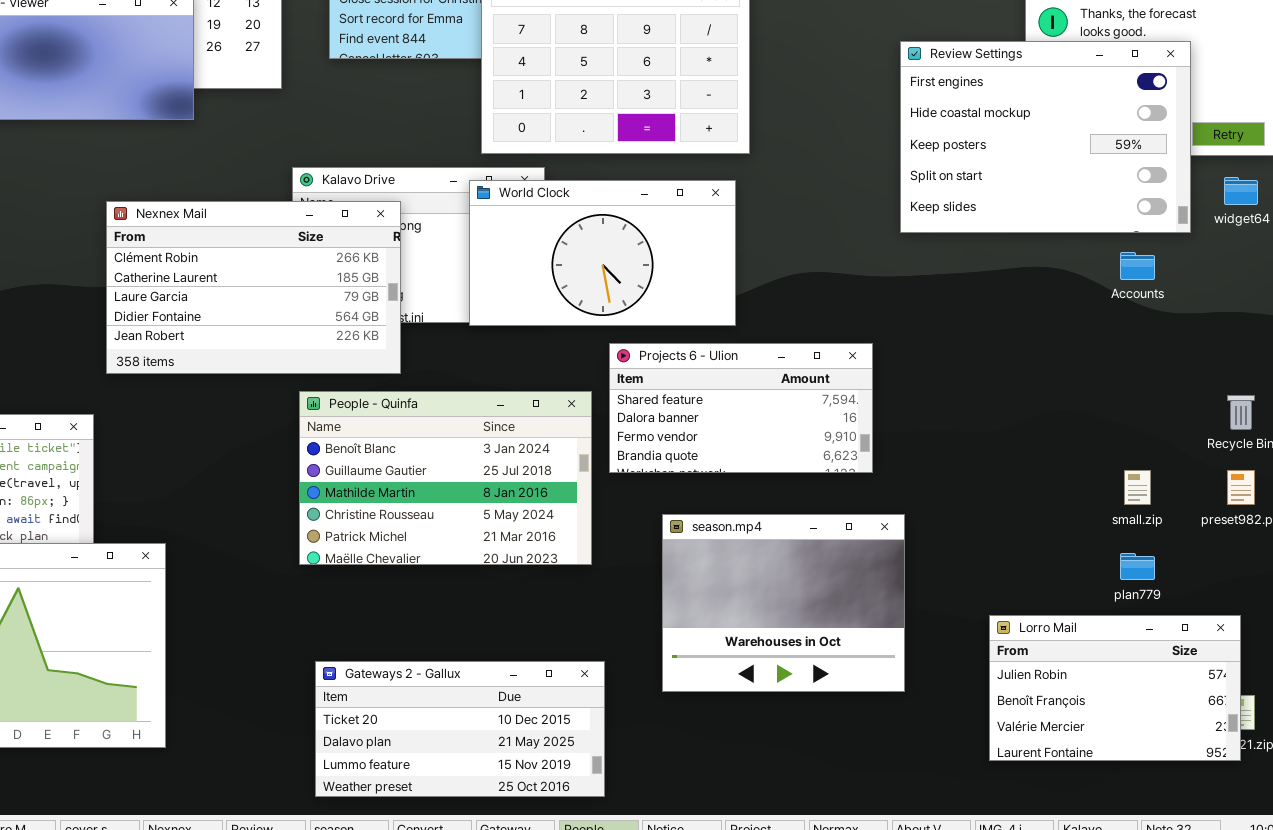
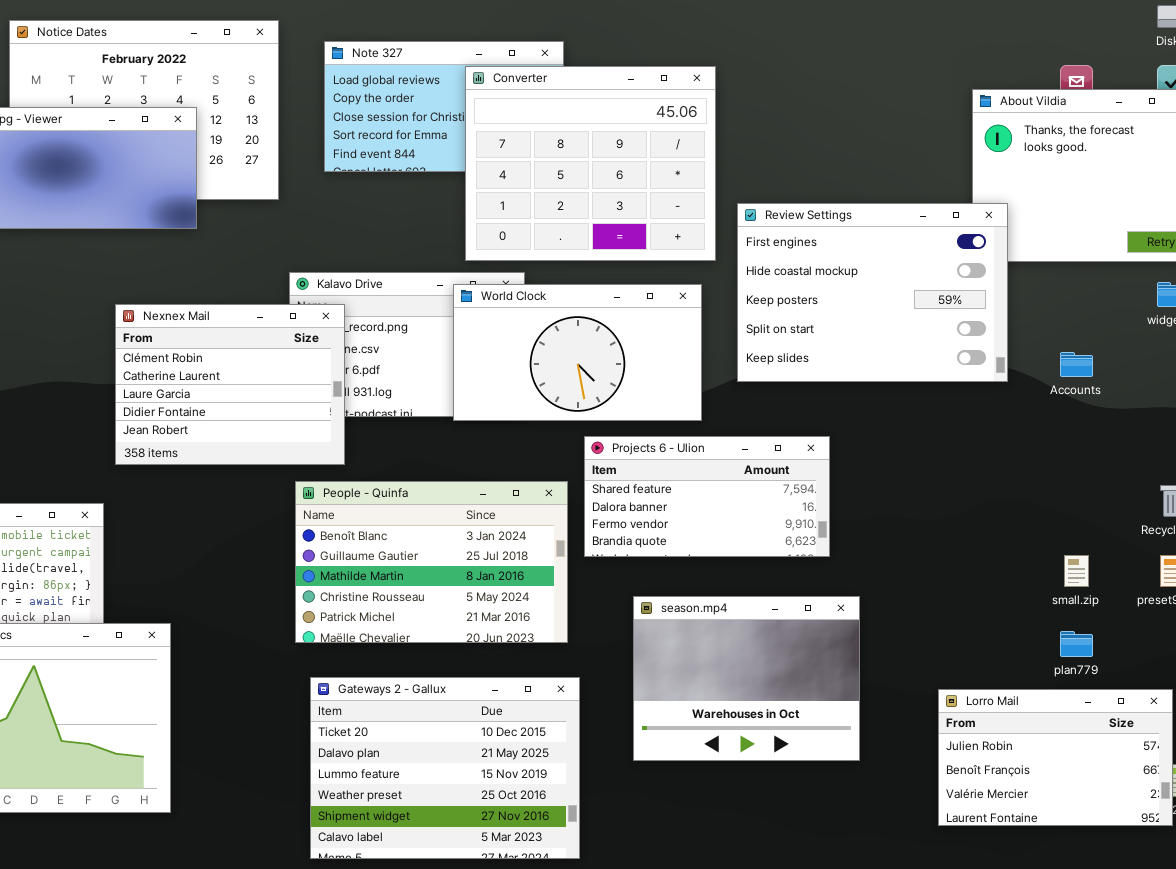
Review Settings: [900,41,1191,233] -> [737,203,1008,382], moved
Nexnex Mail: [106,201,401,374] -> [115,304,345,465], resized
Gateways 2 - Gallux: [315,661,605,797] -> [310,677,580,859], resized

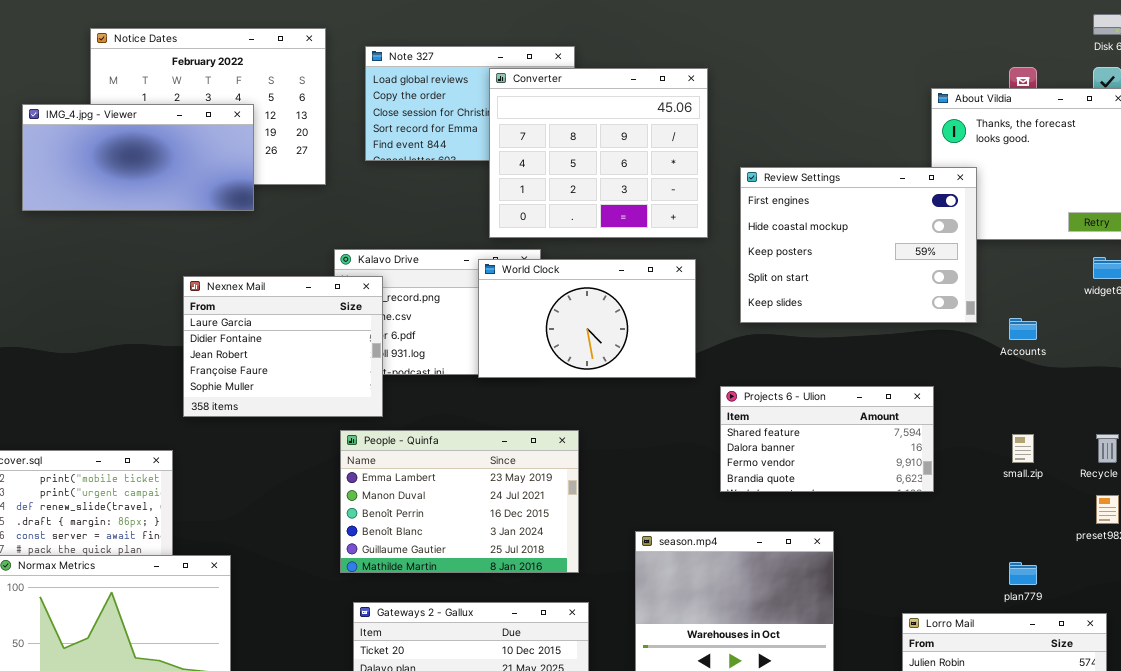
Review Settings: [737,203,1008,382] -> [740,167,977,323], moved
Nexnex Mail: [115,304,345,465] -> [183,276,383,417], scrolled down 2 rows
Projects 6 - Ulion: [584,436,830,557] -> [720,386,934,492], moved
People - Quinfa: [295,481,568,643] -> [340,430,579,573], scrolled up 3 rows
small.zip: [1064,555,1089,587] -> [1012,434,1034,463], moved

